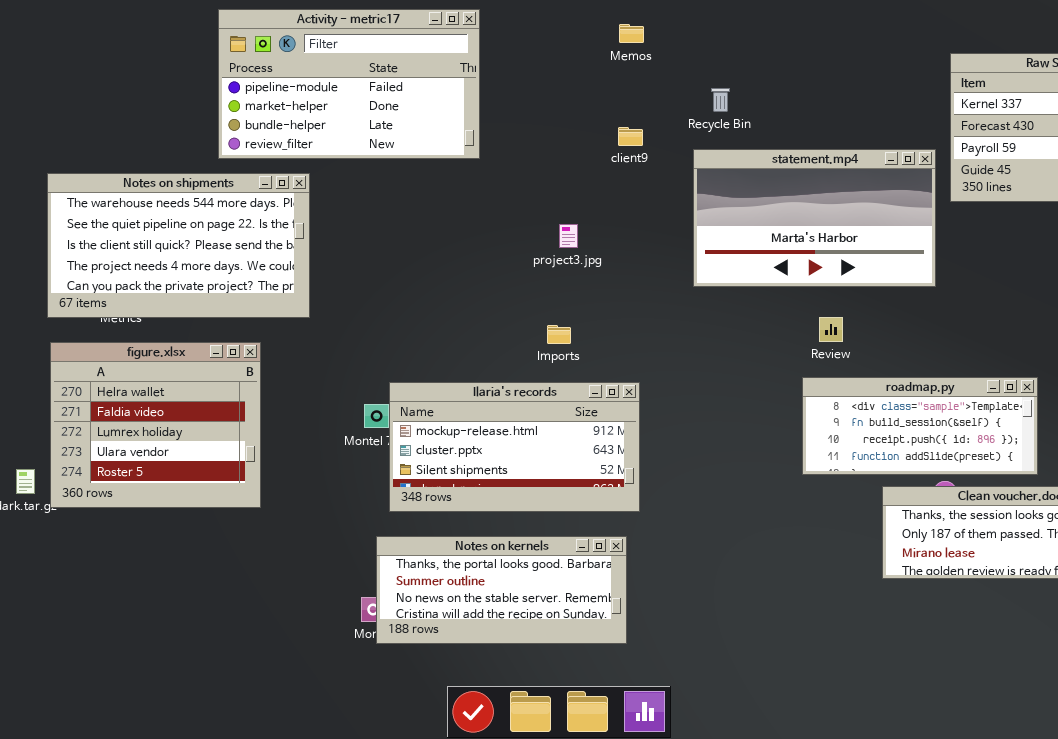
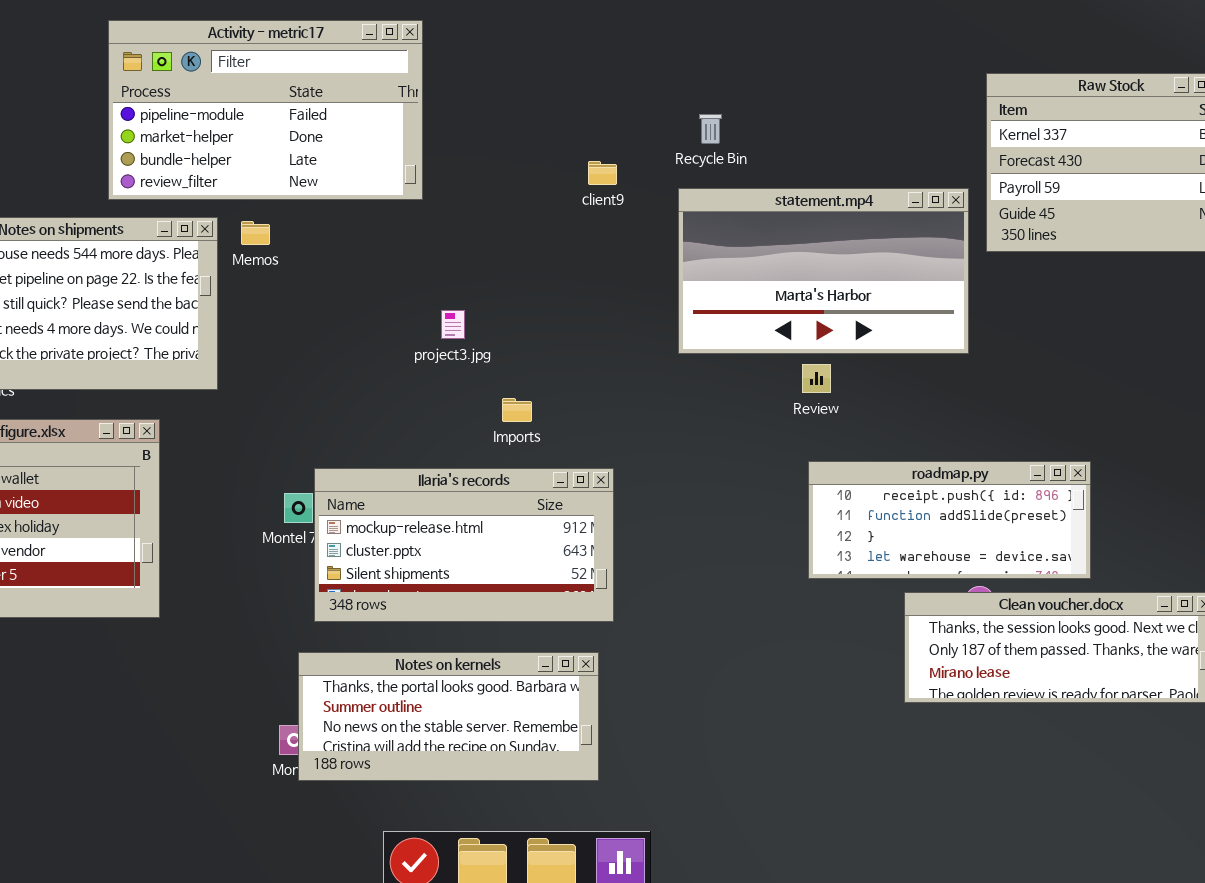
Memos: [619,24,644,43] -> [241,221,270,245], moved
project3.jpg: [559,224,578,248] -> [441,310,465,339], moved
Review: [819,317,843,342] -> [802,364,831,393], moved
roadmap.py: [802,377,1038,475] -> [808,461,1091,579], scrolled down 2 rows

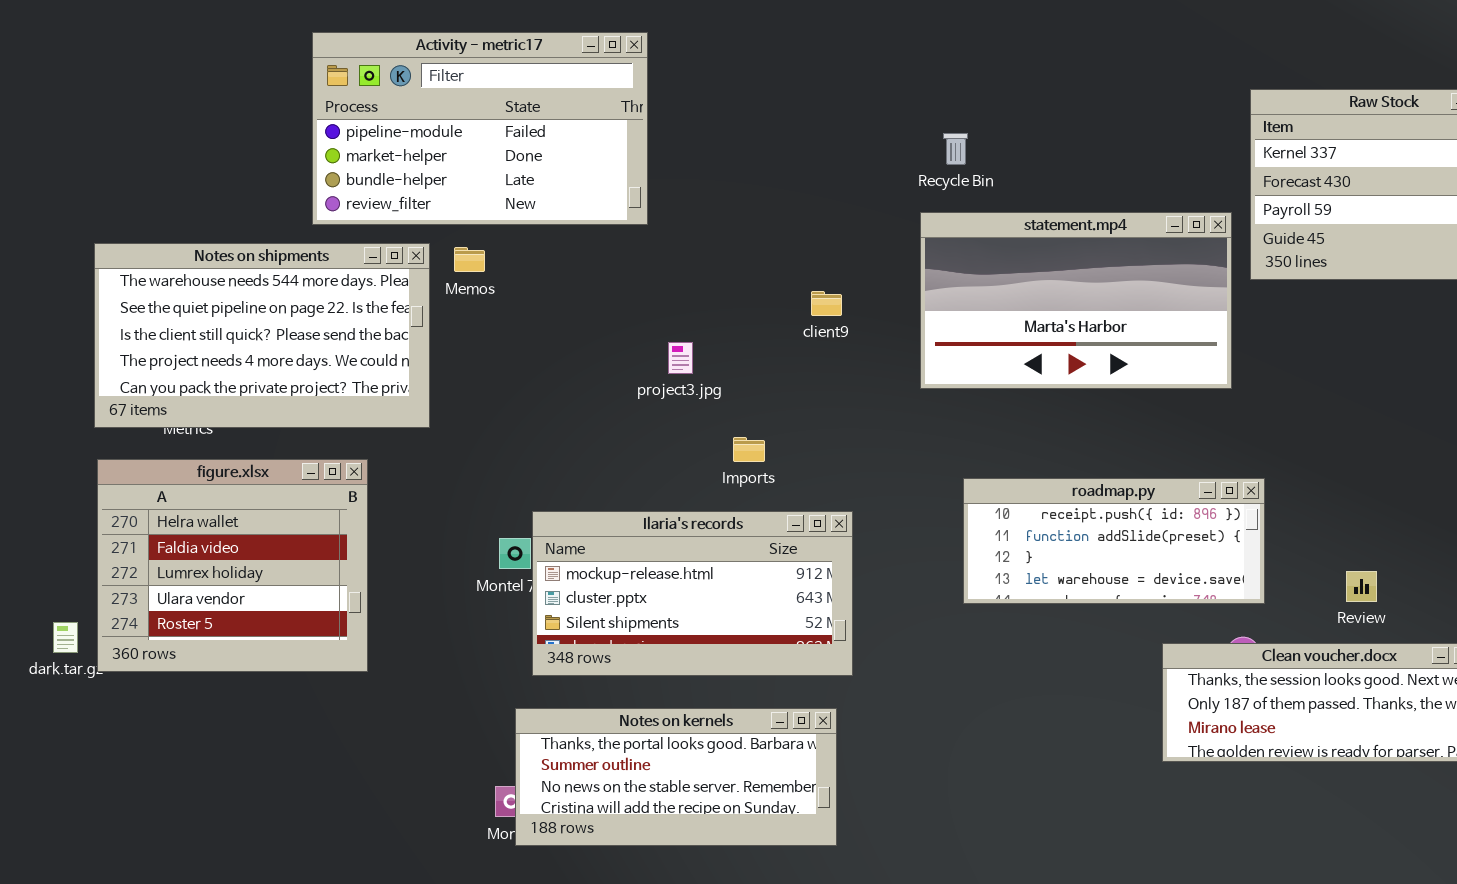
client9: [588,161,617,185] -> [811,291,842,316], moved
Review: [802,364,831,393] -> [1346,571,1377,602], moved
roadmap.py: [808,461,1091,579] -> [963,478,1265,604], moved

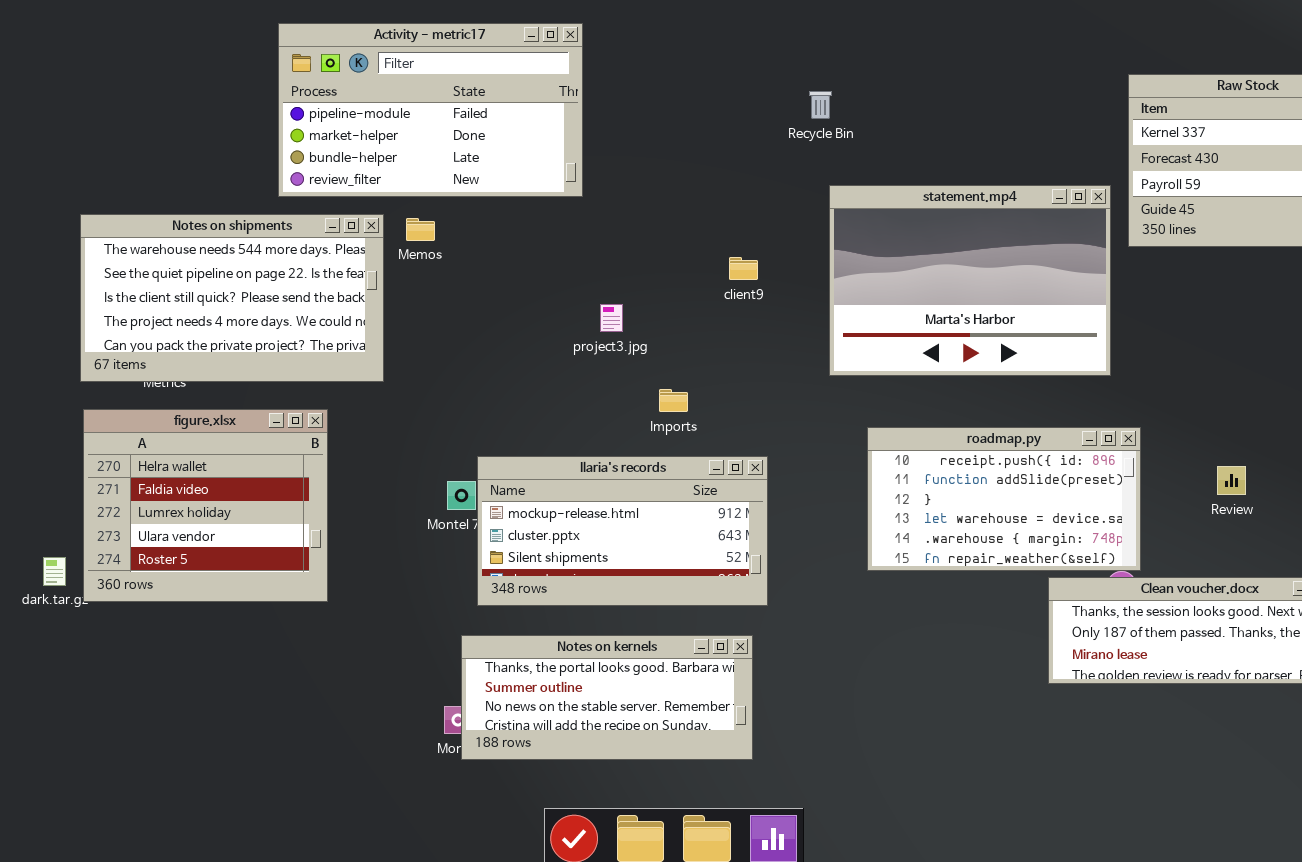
Recycle Bin: [943,133,968,165] -> [809,91,832,119], moved
statement.mp4: [920,212,1232,389] -> [829,185,1111,376], resized
roadmap.py: [963,478,1265,604] -> [867,427,1141,571], resized
Review: [1346,571,1377,602] -> [1217,466,1246,495], moved

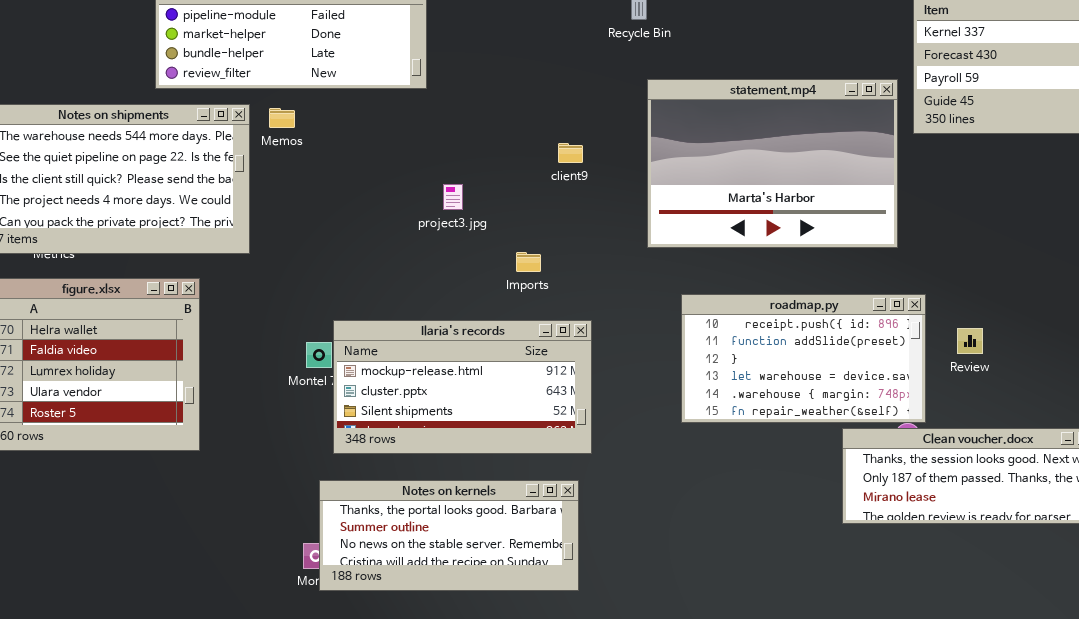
Imports: [659,389,688,412] -> [516,252,541,272], moved
Review: [1217,466,1246,495] -> [957,328,983,354], moved

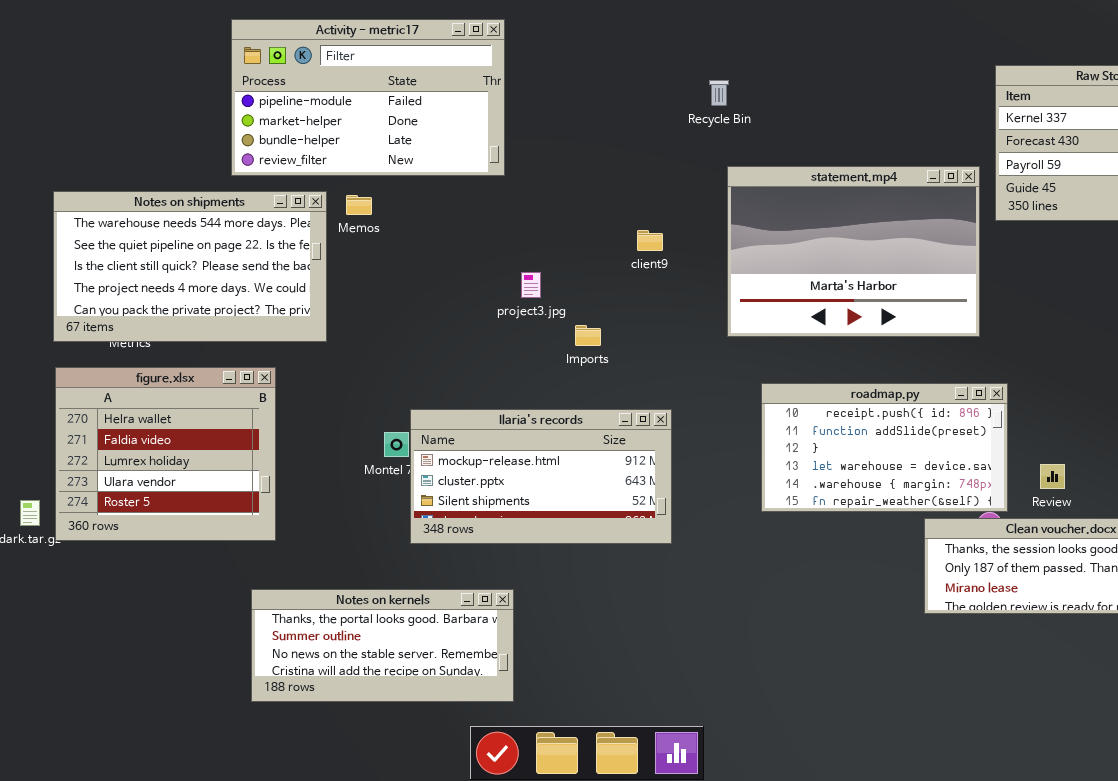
Imports: [516,252,541,272] -> [575,325,601,346], moved
Review: [957,328,983,354] -> [1040,464,1065,489], moved
Notes on kernels: [319,480,579,591] -> [251,589,514,702], moved

